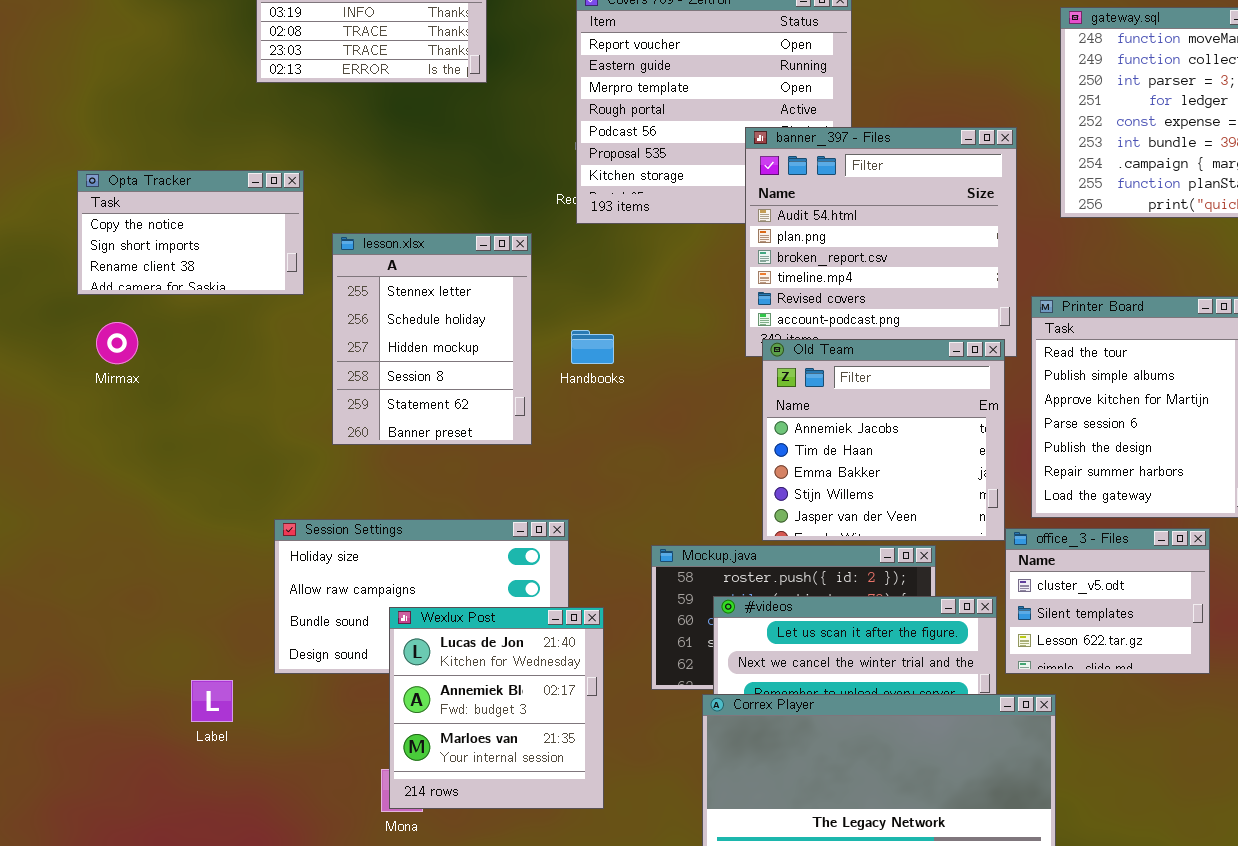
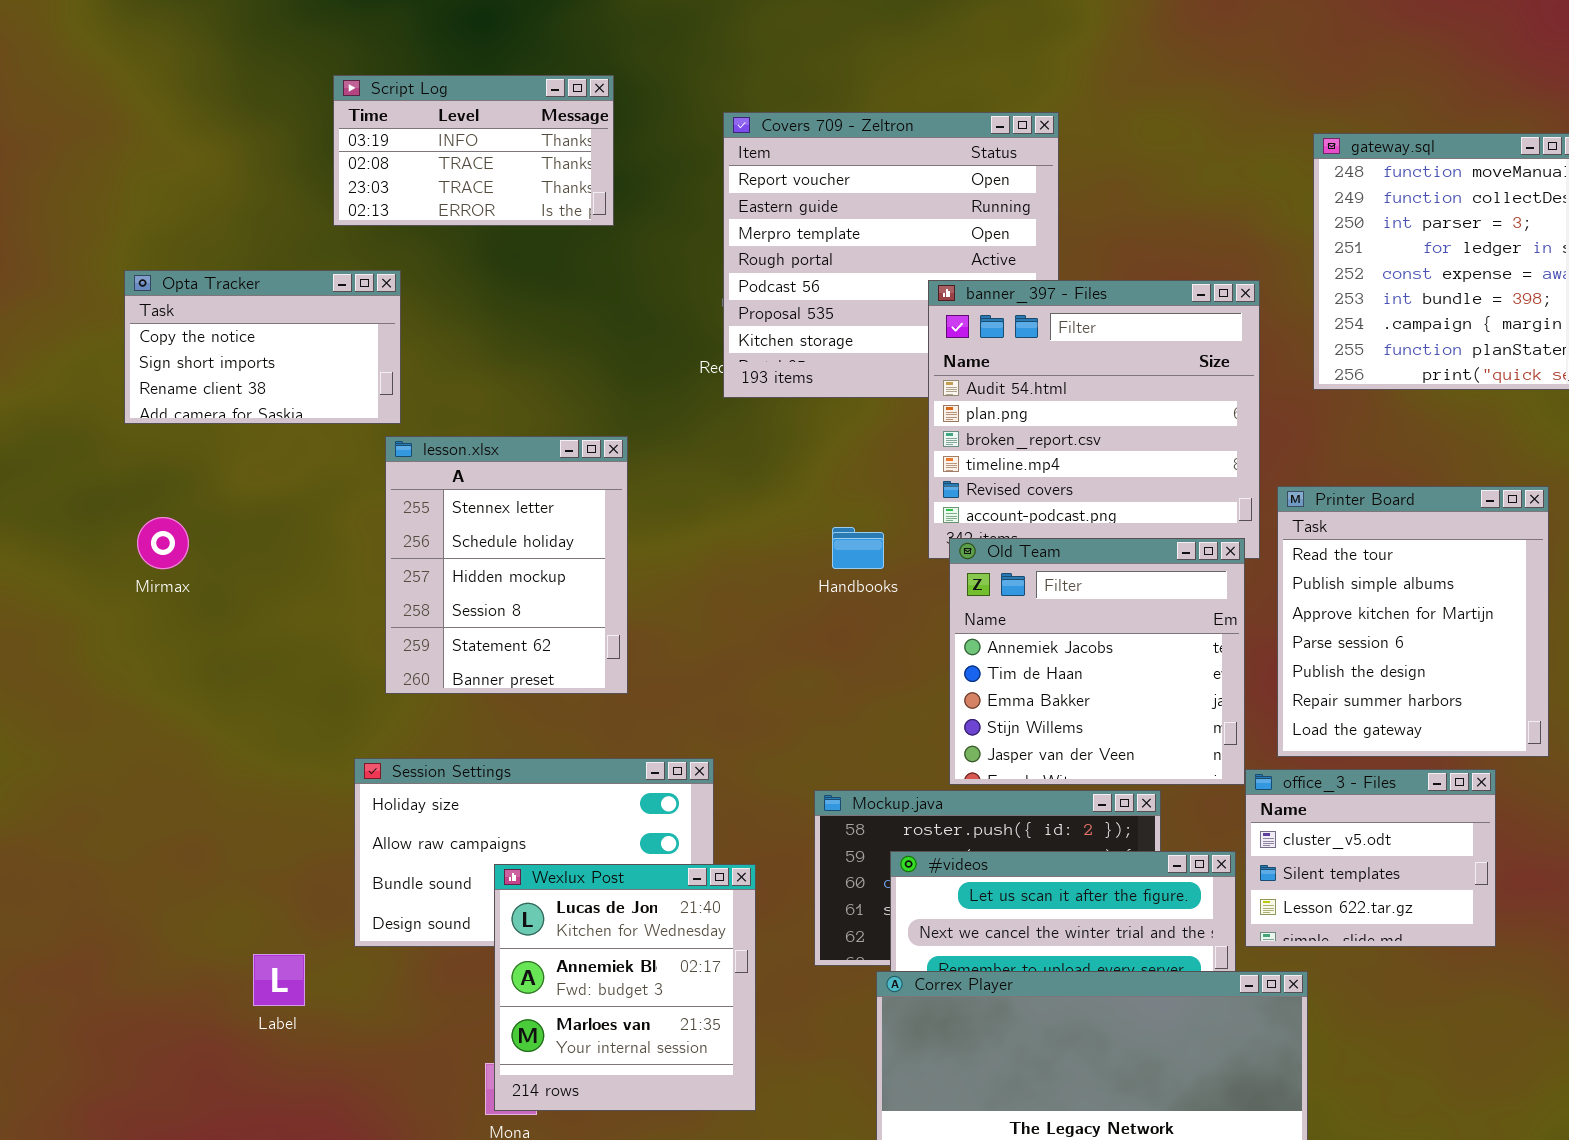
Opta Tracker: [77,170,304,295] -> [124,270,401,424], moved
lesson.xlsx: [332,233,532,445] -> [385,436,628,694], moved
Handbooks: [571,330,614,364] -> [832,527,884,569], moved

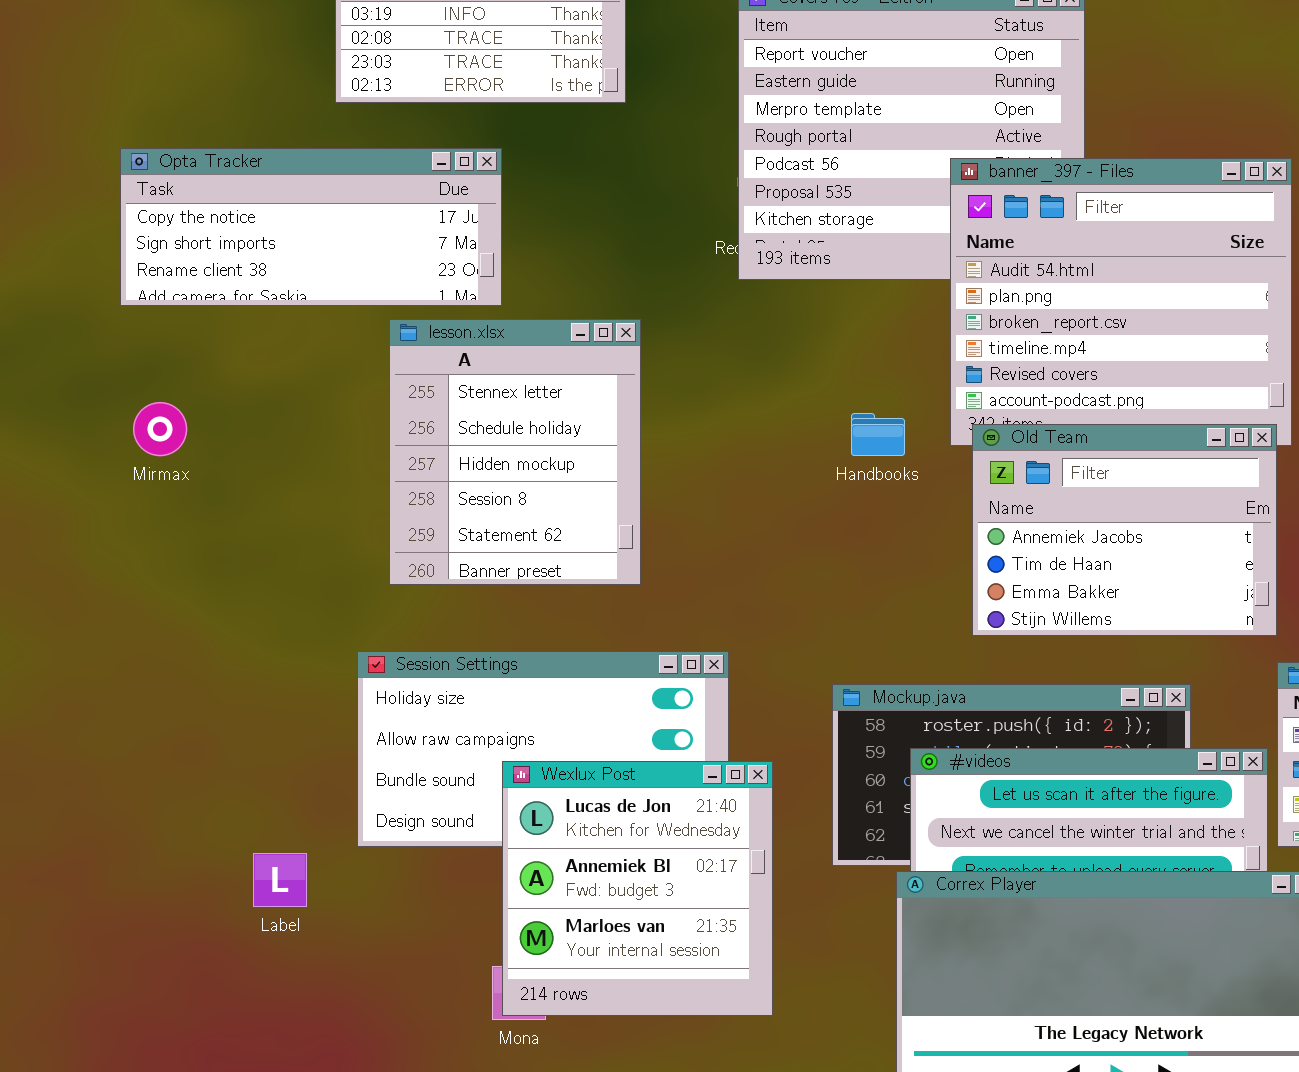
Opta Tracker: [124,270,401,424] -> [120,148,502,306], resized
Old Team: [949,538,1245,785] -> [972,424,1277,636], resized

